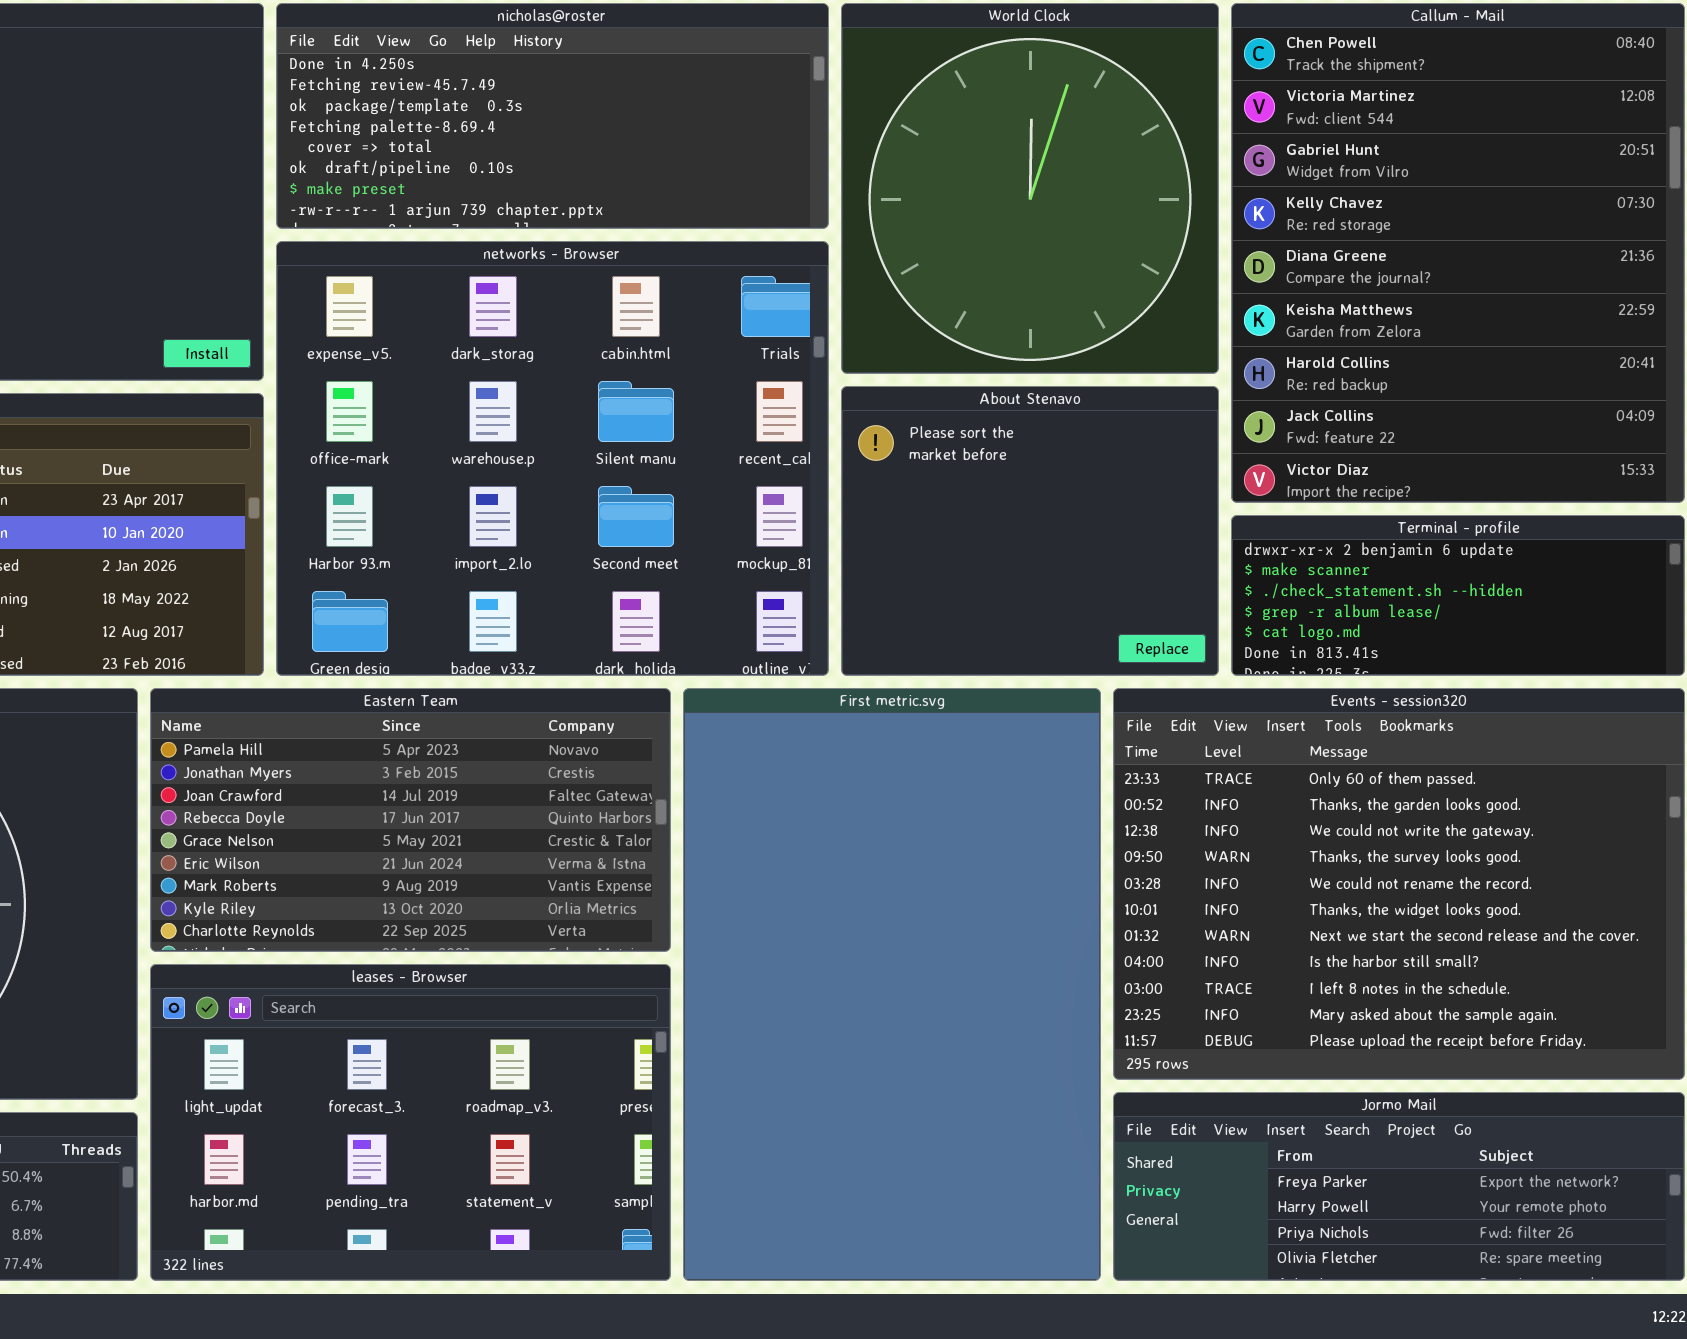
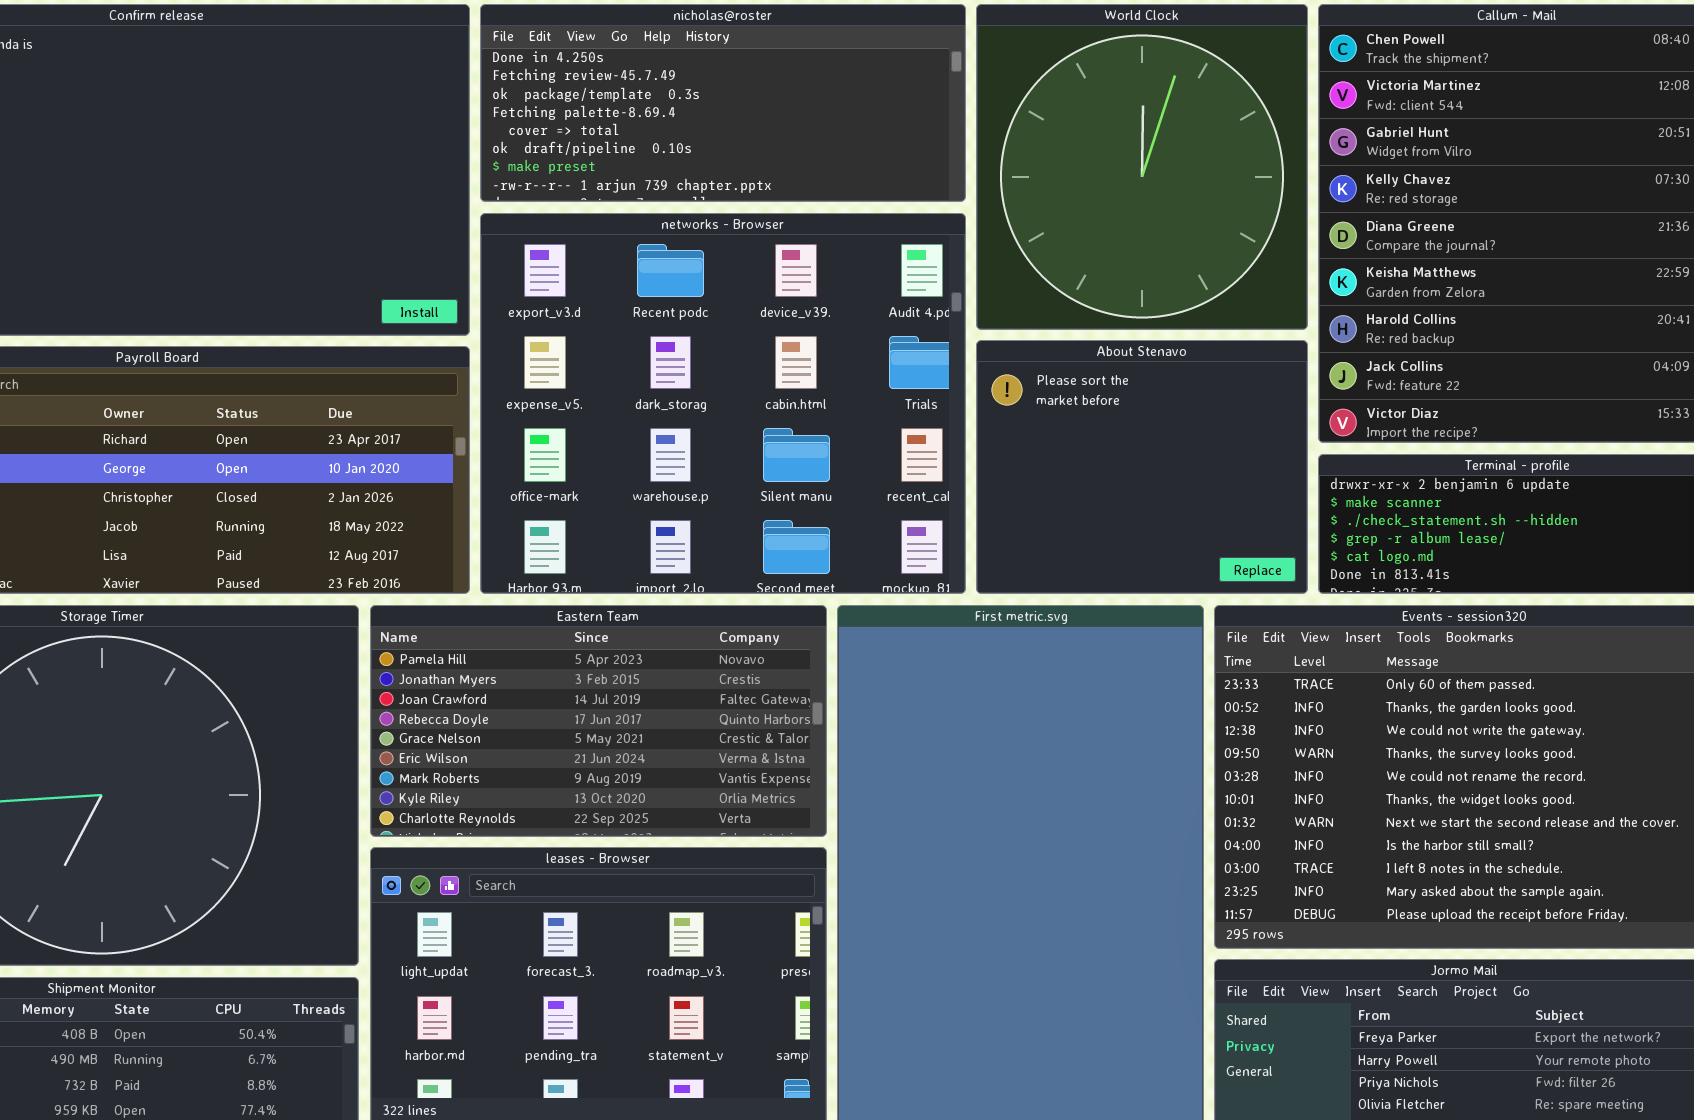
networks - Browser: [276,241,829,676] -> [480,213,966,594], scrolled up 1 row

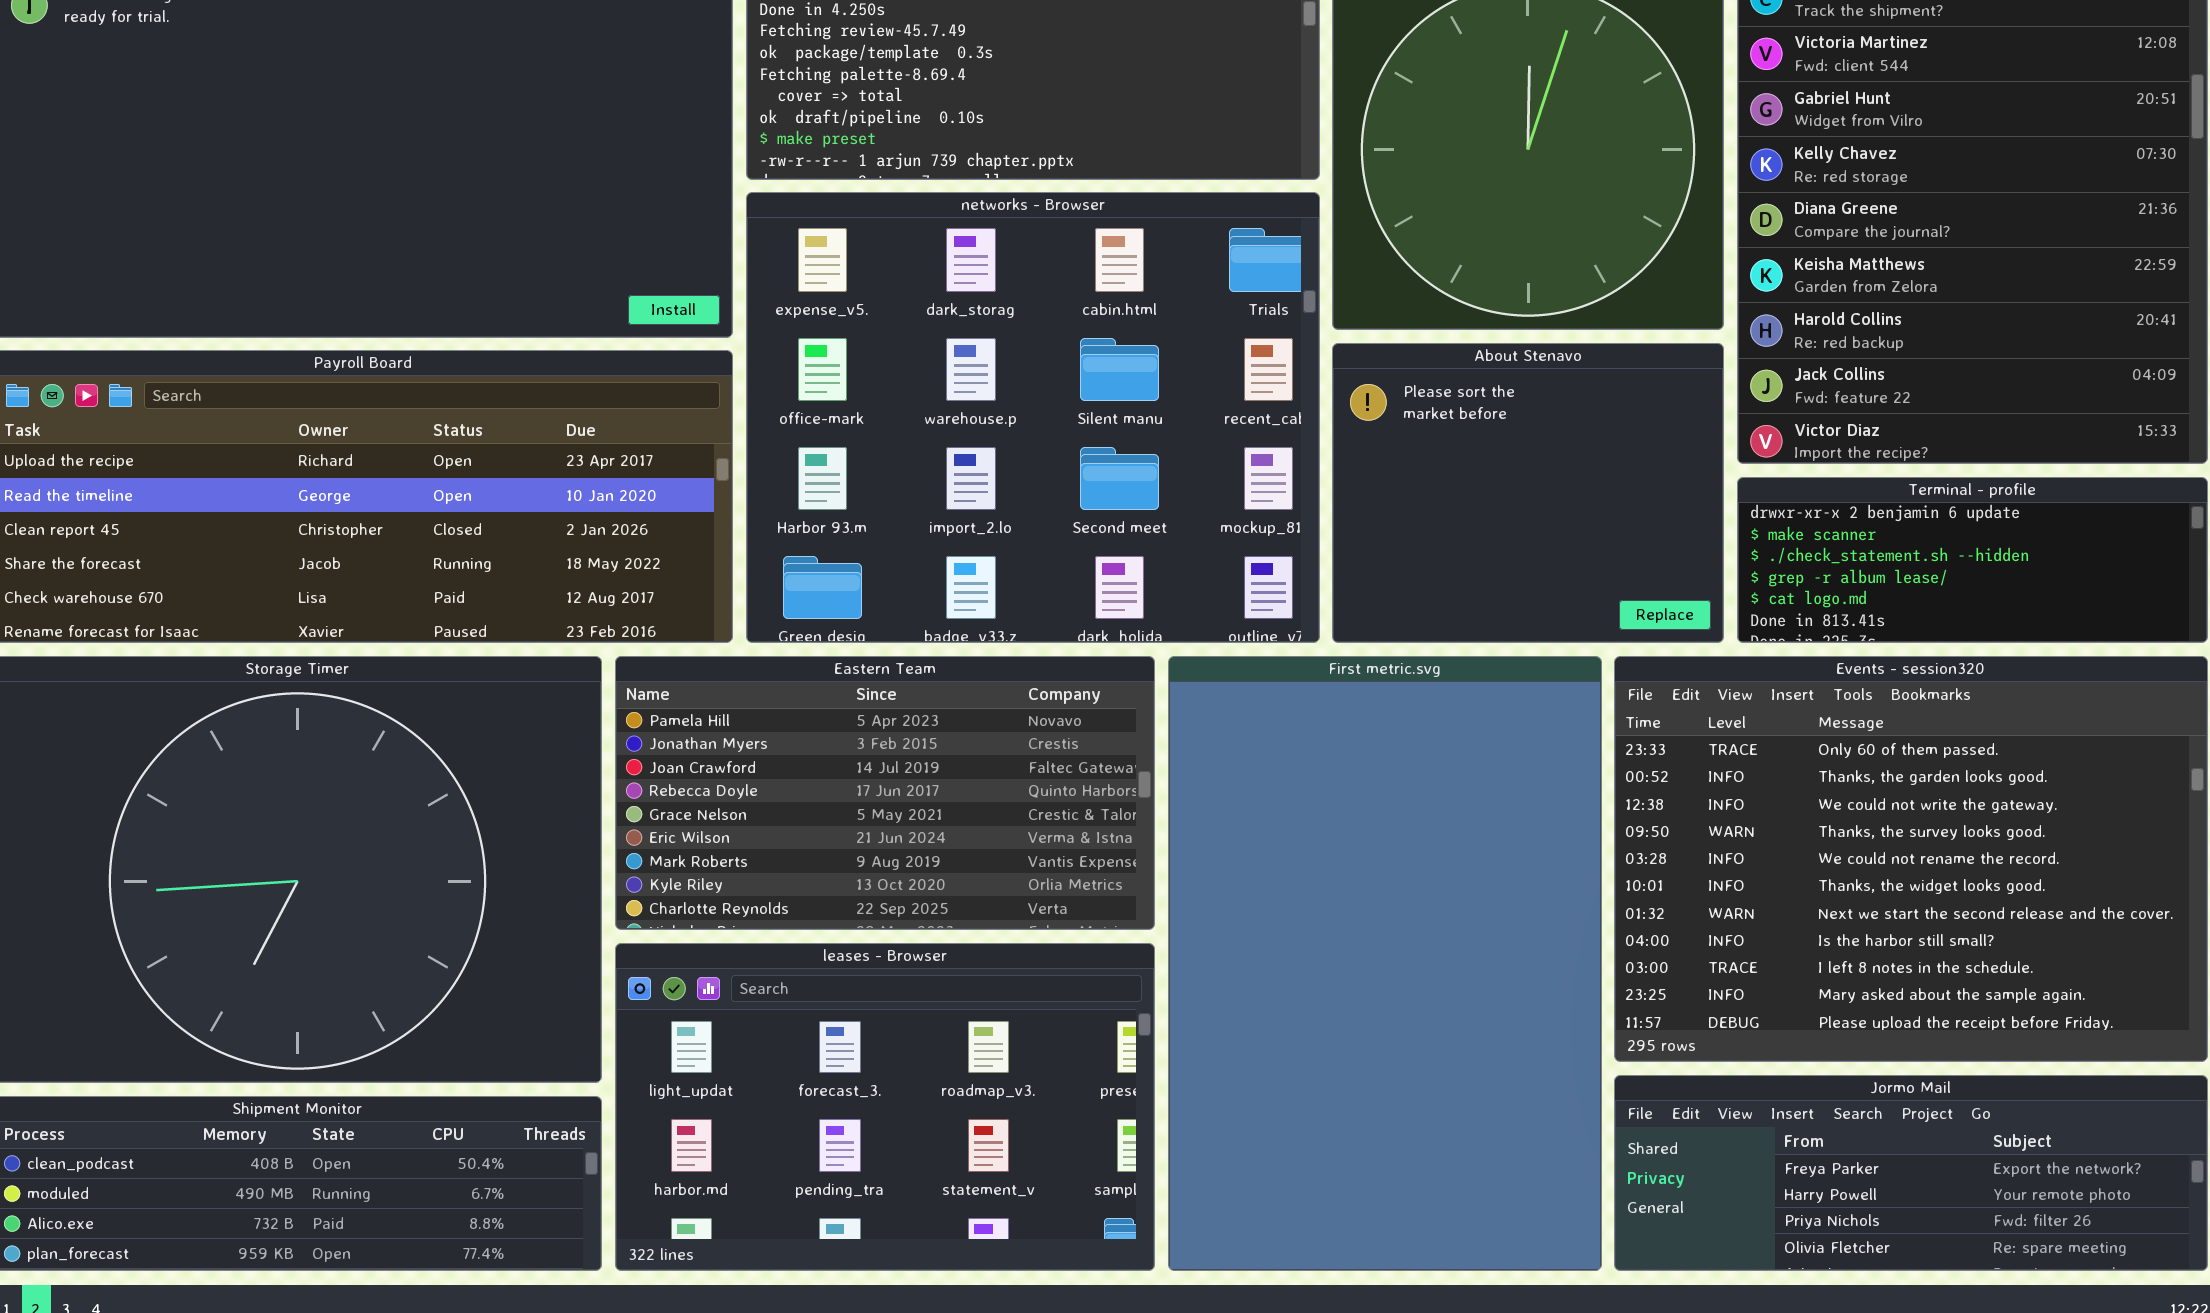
networks - Browser: [480,213,966,594] -> [746,192,1320,643], scrolled down 1 row

